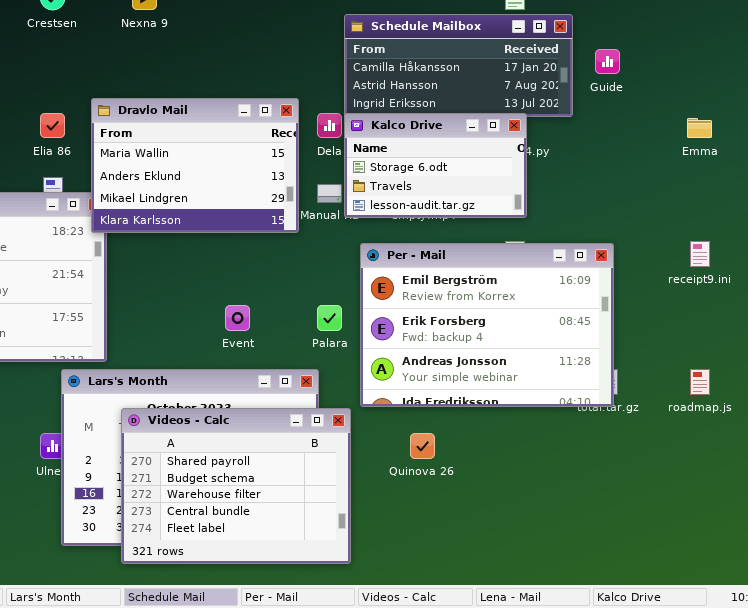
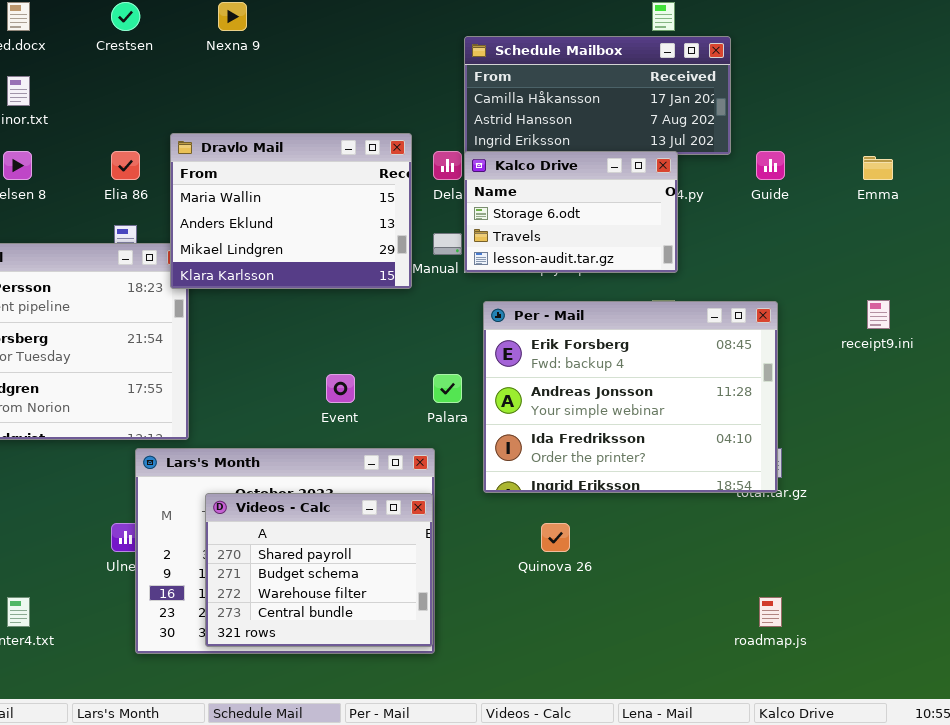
Guide: [595,49,620,74] -> [756,151,785,180], moved
Per - Mail: [360,243,614,407] -> [483,301,778,493], scrolled down 1 row
roadmap.js: [690,369,710,395] -> [759,597,782,627], moved
Videos - Calc: [121,408,351,564] -> [205,493,433,647], resized

